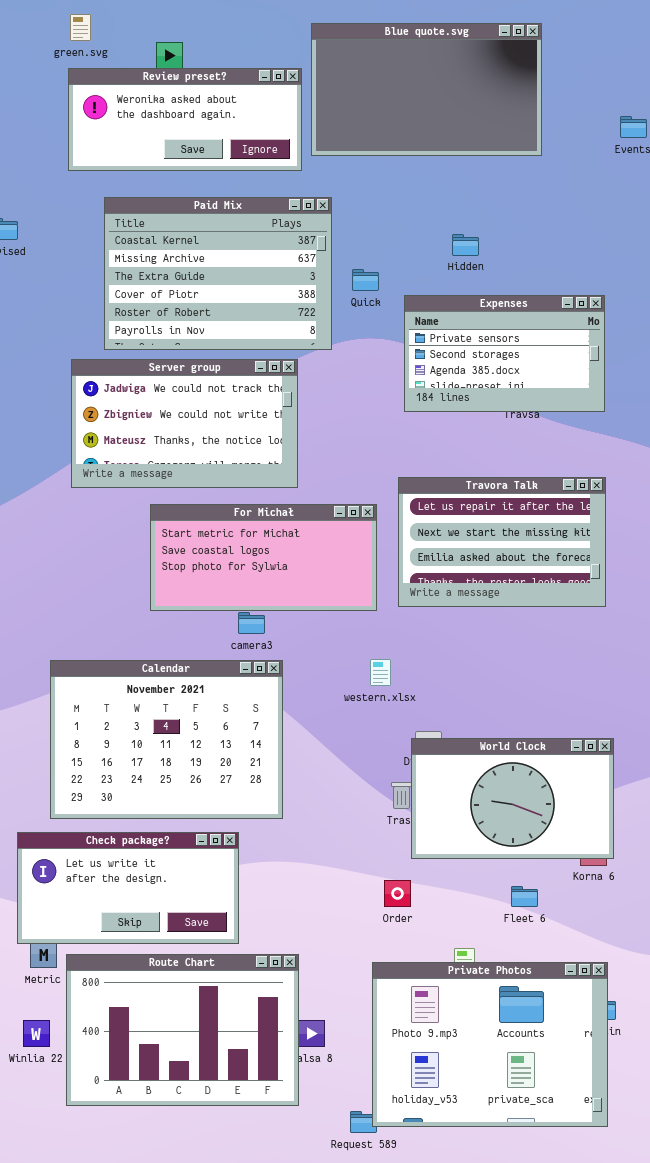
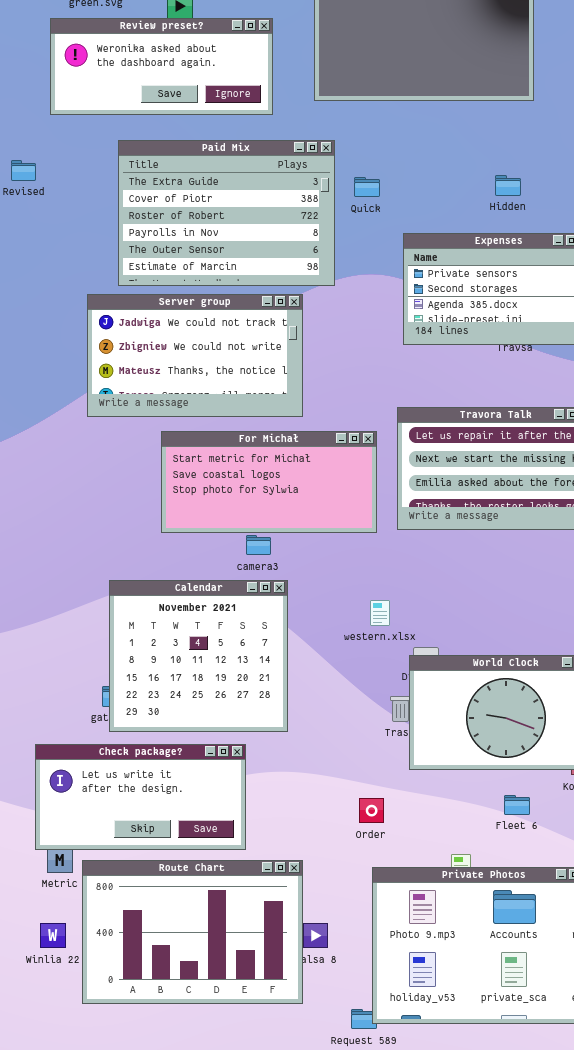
Review preset?: [68,68,302,171] -> [50,18,273,115], moved
Paid Mix: [104,197,332,350] -> [118,140,335,286], scrolled down 2 rows
Hidden: [452,234,479,256] -> [495,175,521,196], moved
Quick: [352,269,379,291] -> [354,177,380,197], moved
western.xlsx: [370,659,391,686] -> [370,600,390,626], moved
Calendar: [50,660,283,819] -> [109,580,288,732], resized
Order: [384,880,411,907] -> [359,798,384,823], moved

